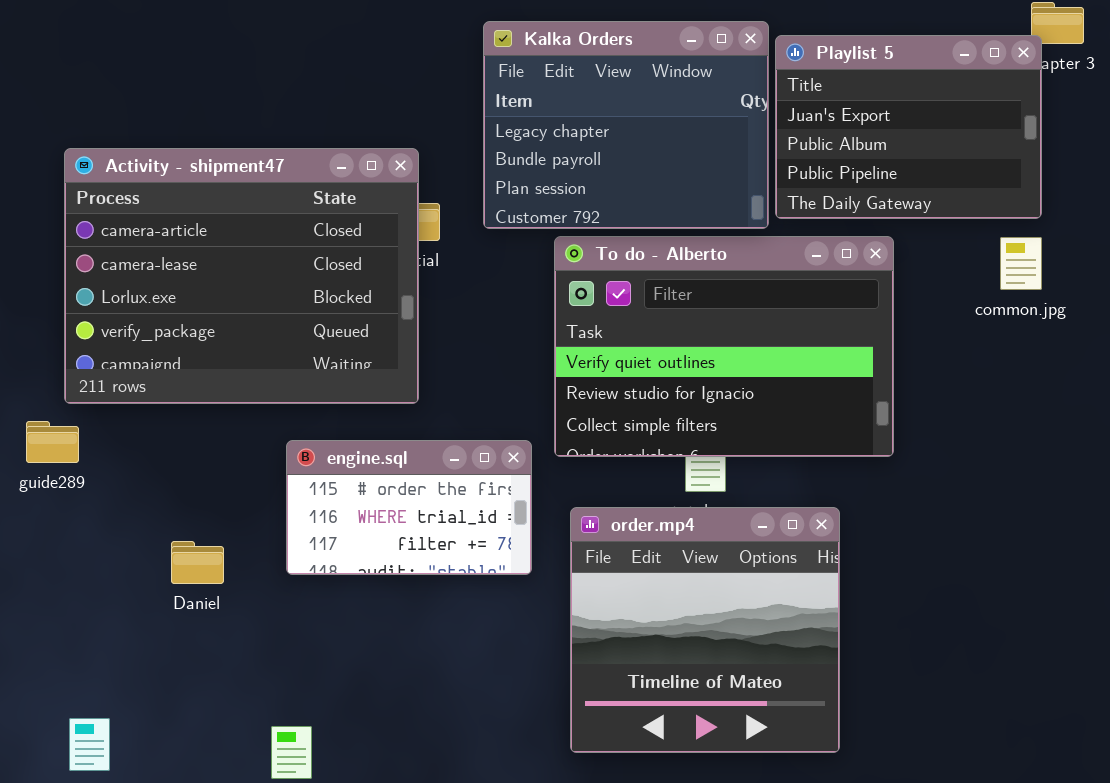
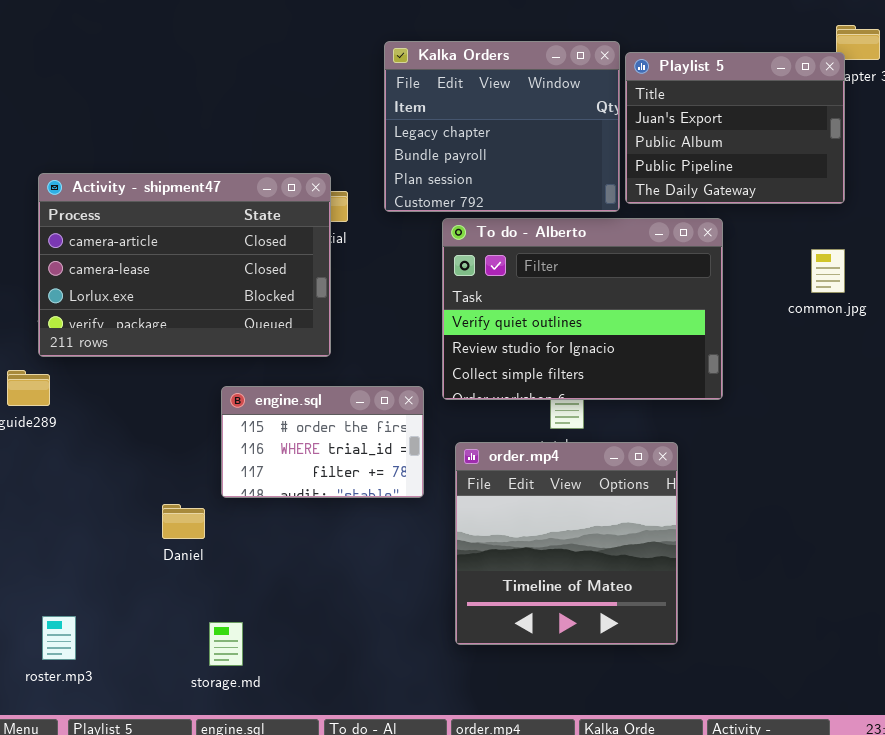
Activity - shipment47: [64,148,419,404] -> [38,173,331,357], resized
common.jpg: [1000,237,1042,290] -> [811,249,845,293], moved
Daniel: [171,541,224,584] -> [162,504,205,539], moved

